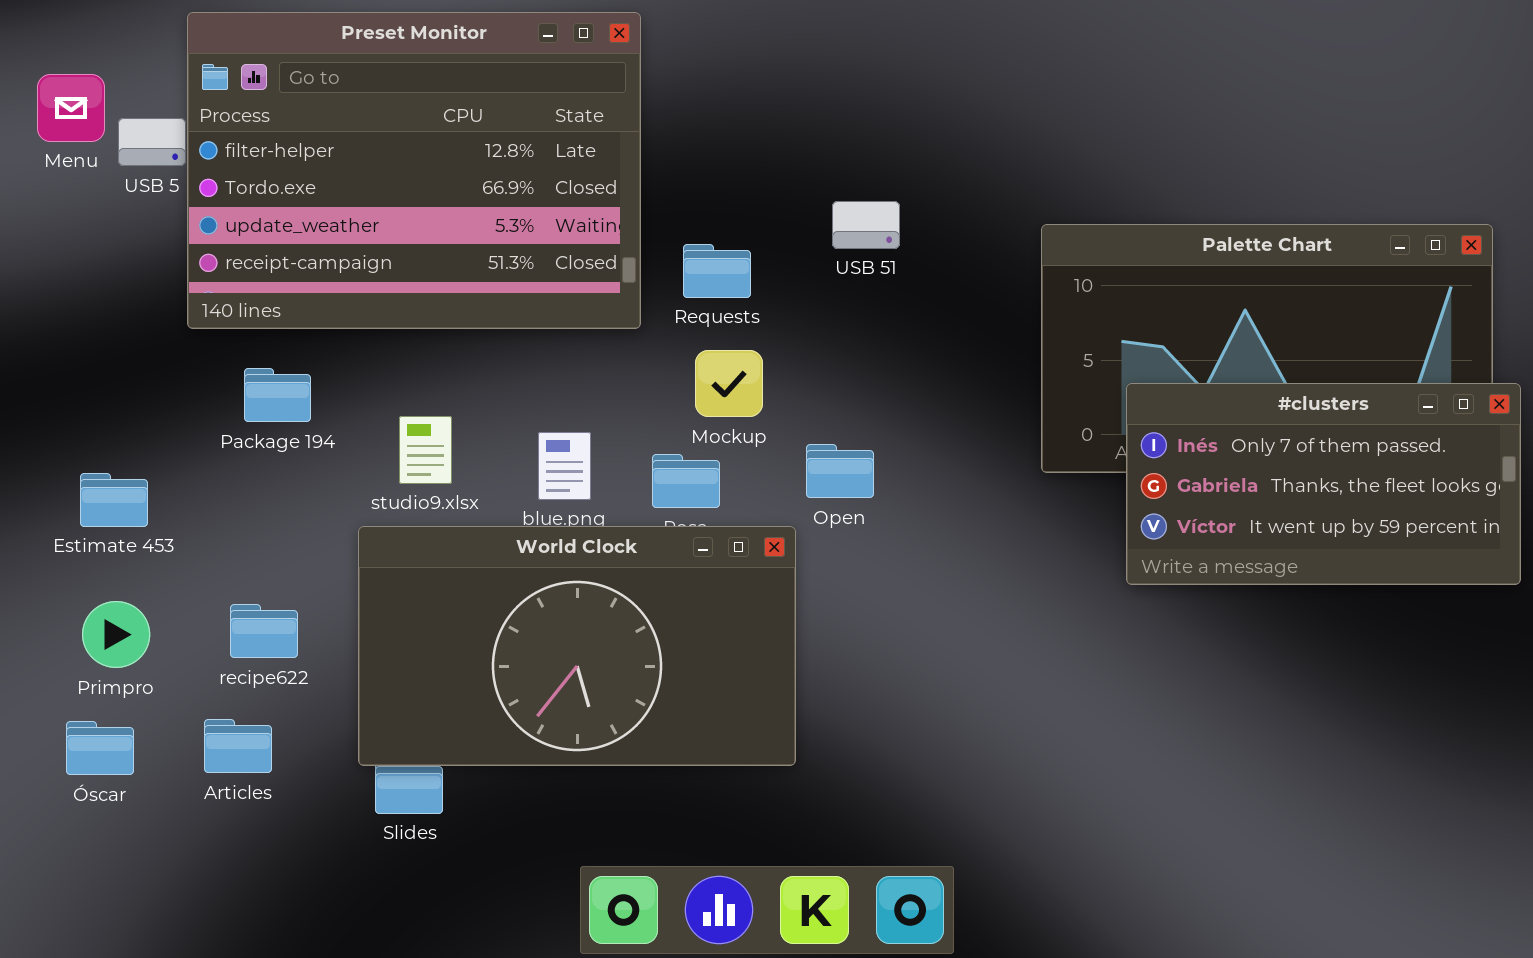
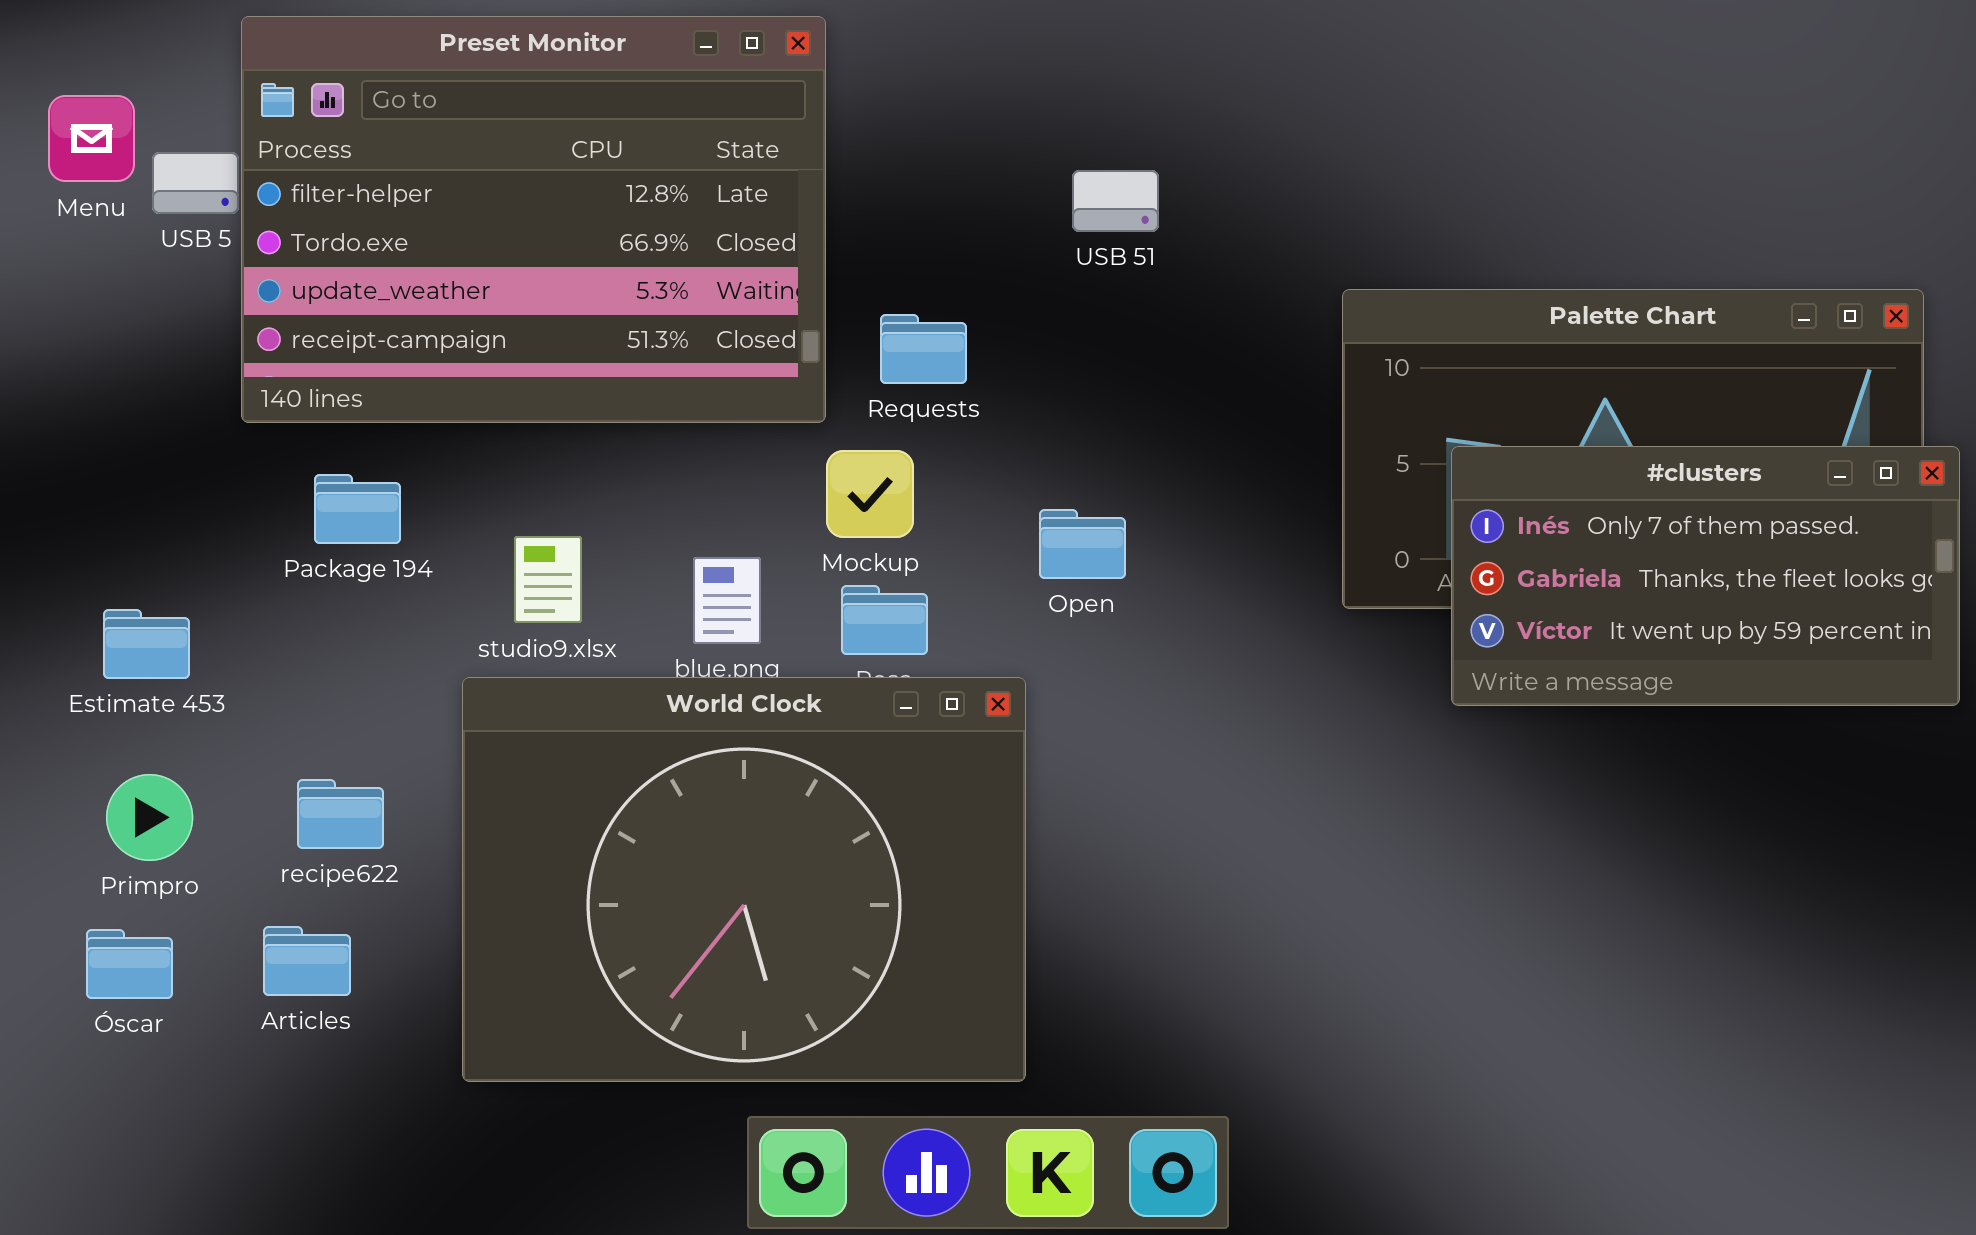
USB 51: [832,201,900,249] -> [1072,170,1159,232], moved
Mockup: [695,350,763,417] -> [826,450,914,538], moved
#clusters: [1126,383,1521,585] -> [1451,446,1960,706], moved
Open: [806,444,874,498] -> [1039,509,1126,579], moved
World Clock: [358,526,796,766] -> [462,677,1026,1082], resized

